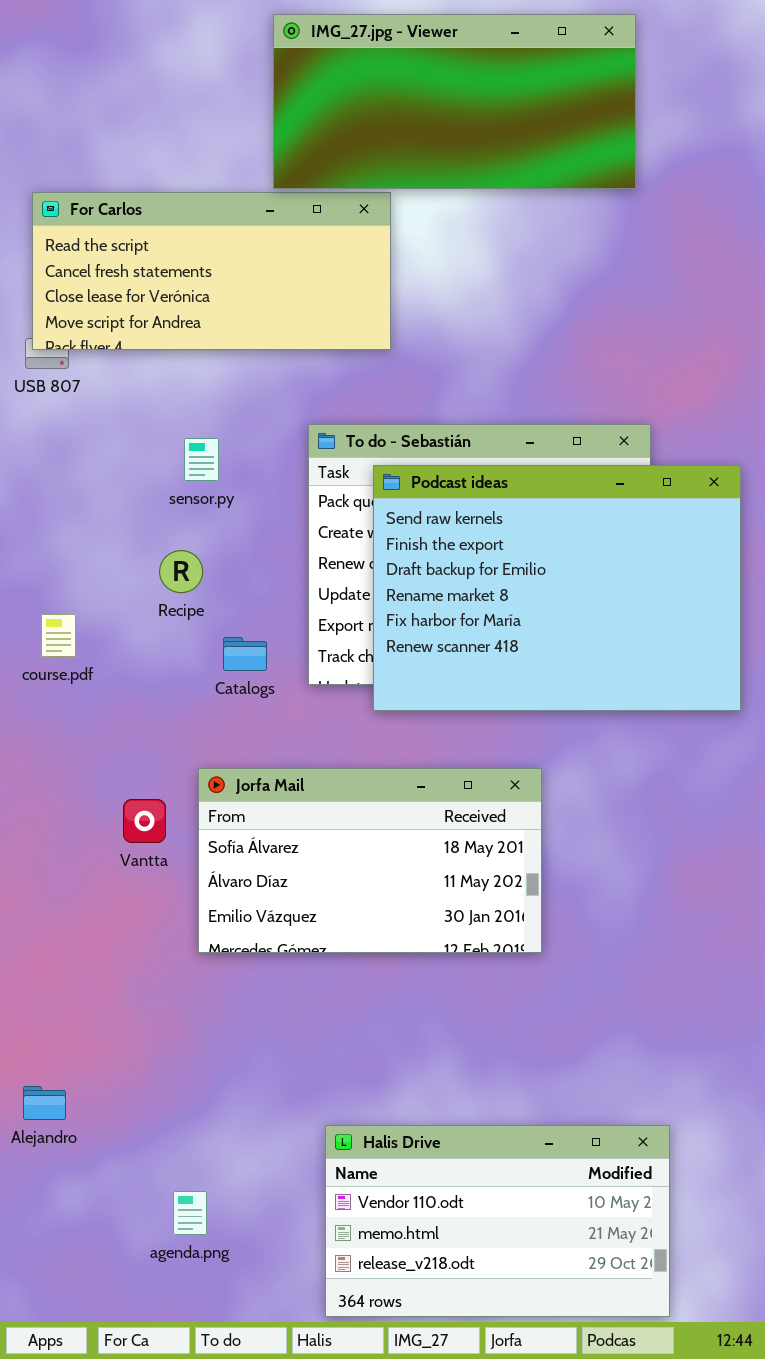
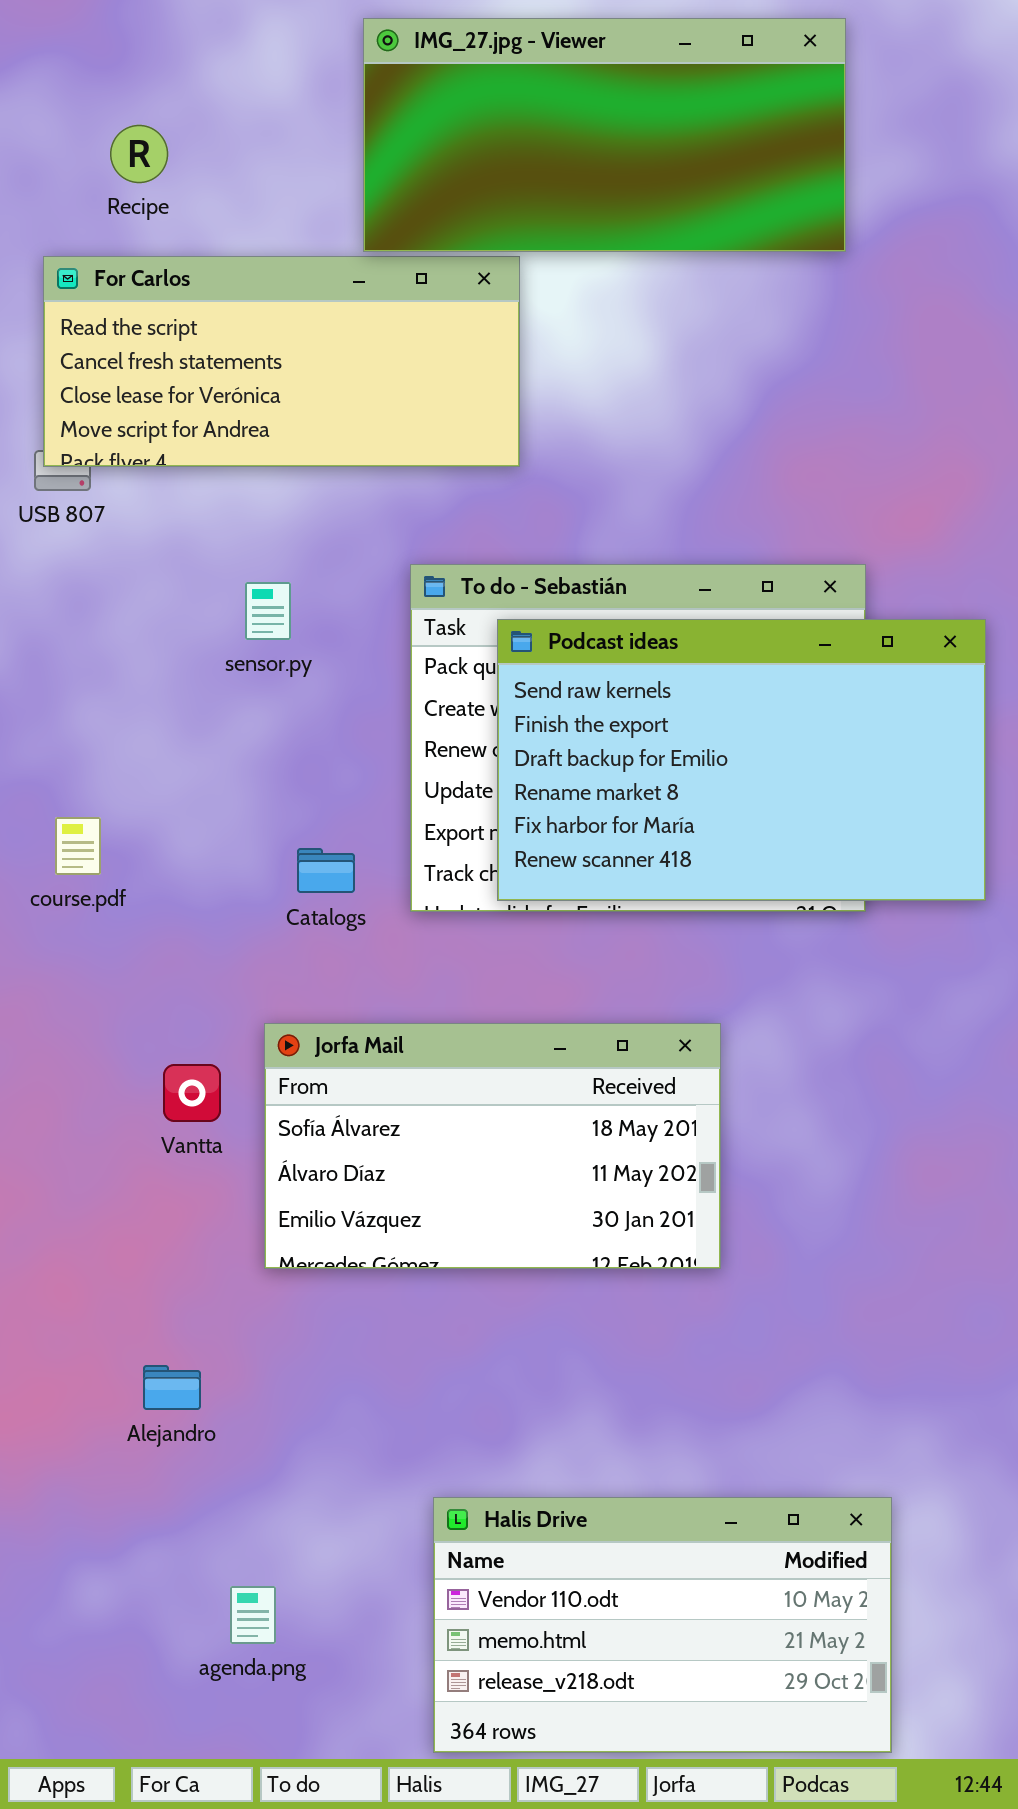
Podcast ideas: [373,465,741,711] -> [497,619,986,901], resized
Recipe: [159,550,203,593] -> [110,125,168,183], moved
Alejandro: [23,1086,66,1120] -> [143,1365,201,1410], moved

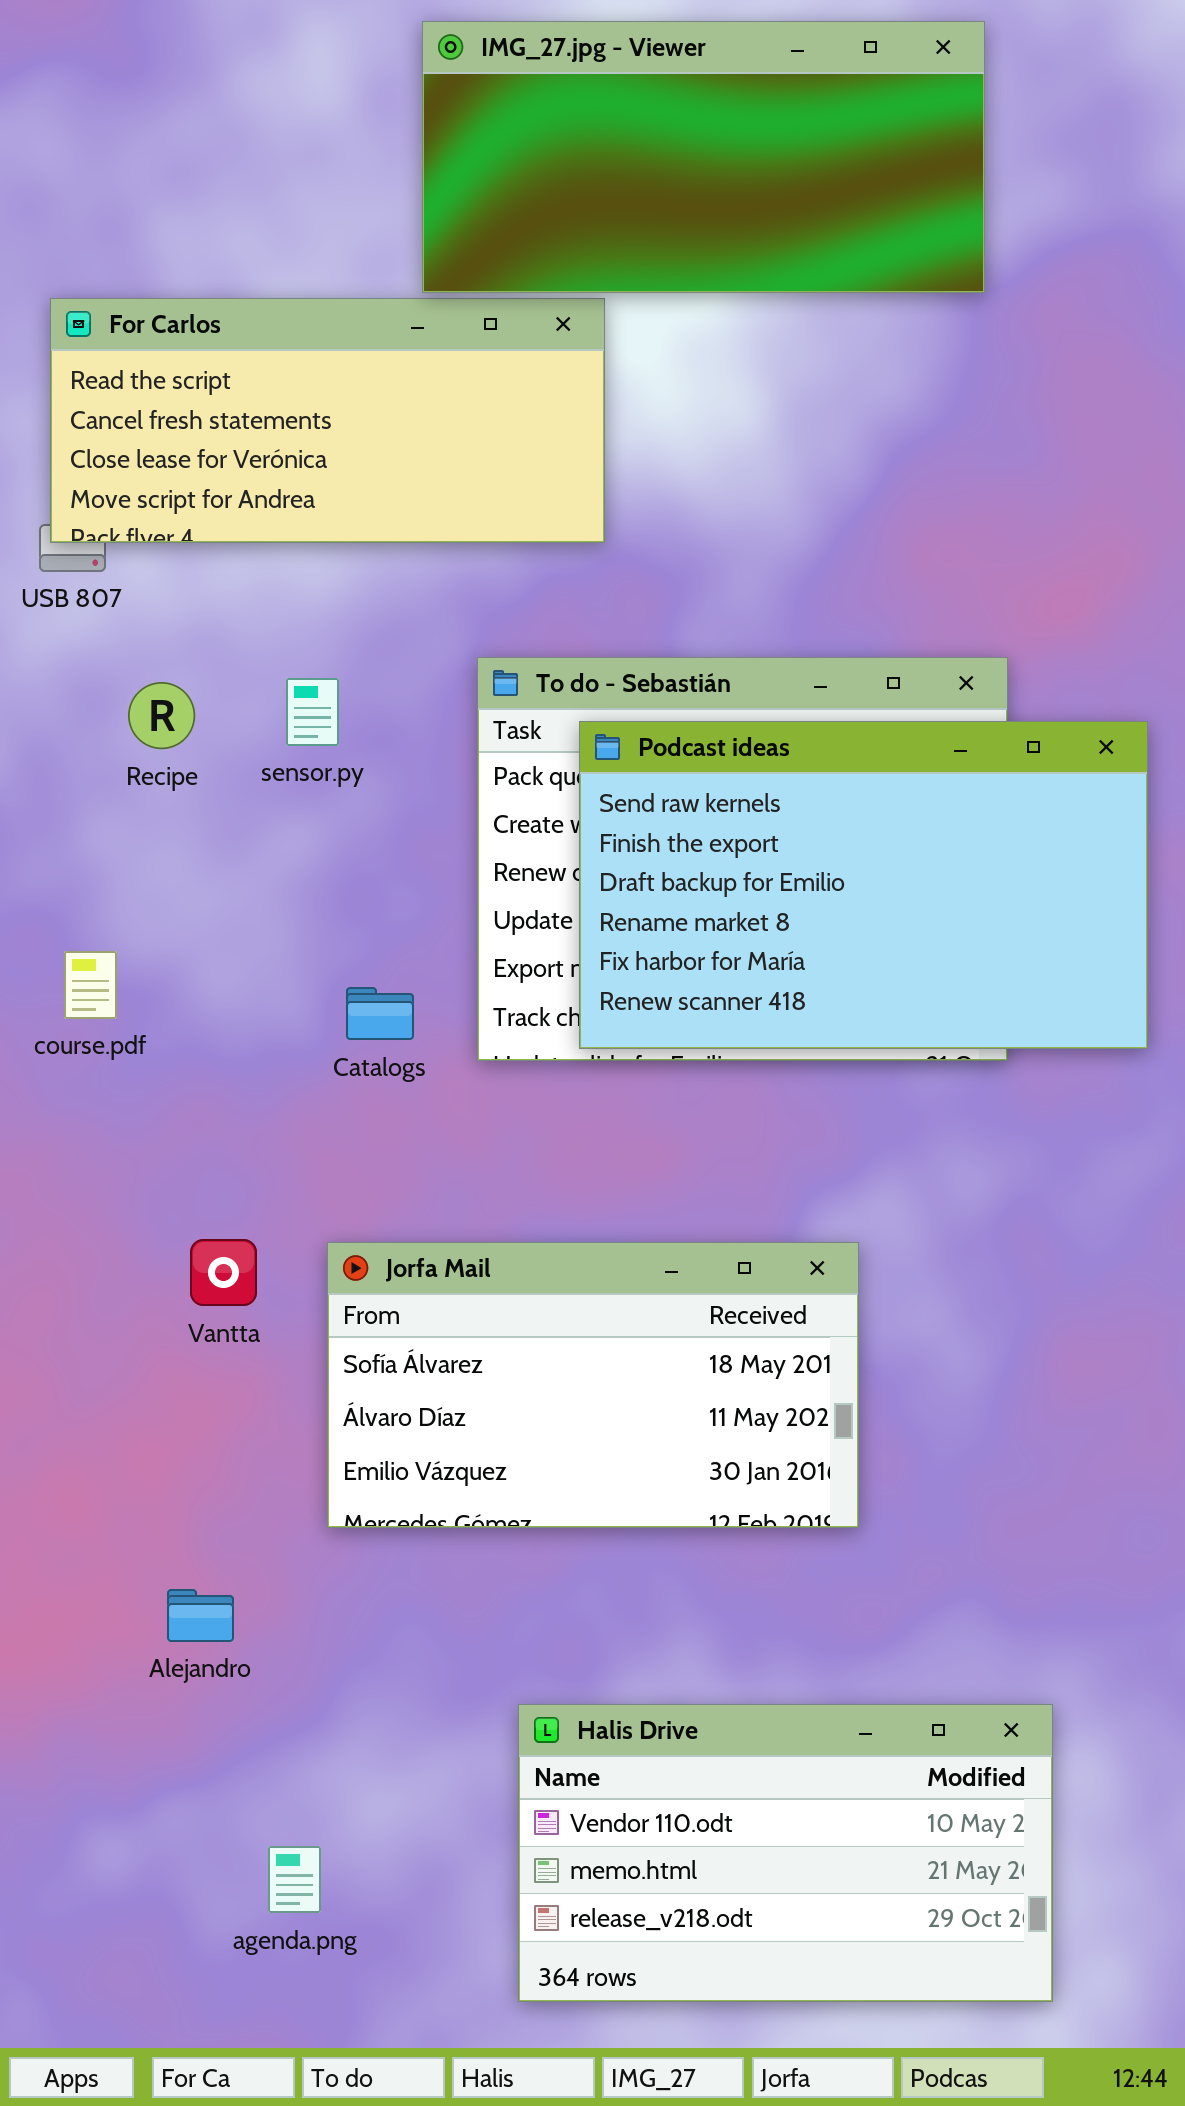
Recipe: [110,125,168,183] -> [128,682,195,749], moved
Jorfa Mail: [264,1023,721,1269] -> [327,1242,859,1528], moved
Halis Drive: [433,1497,892,1753] -> [518,1704,1053,2002], moved

